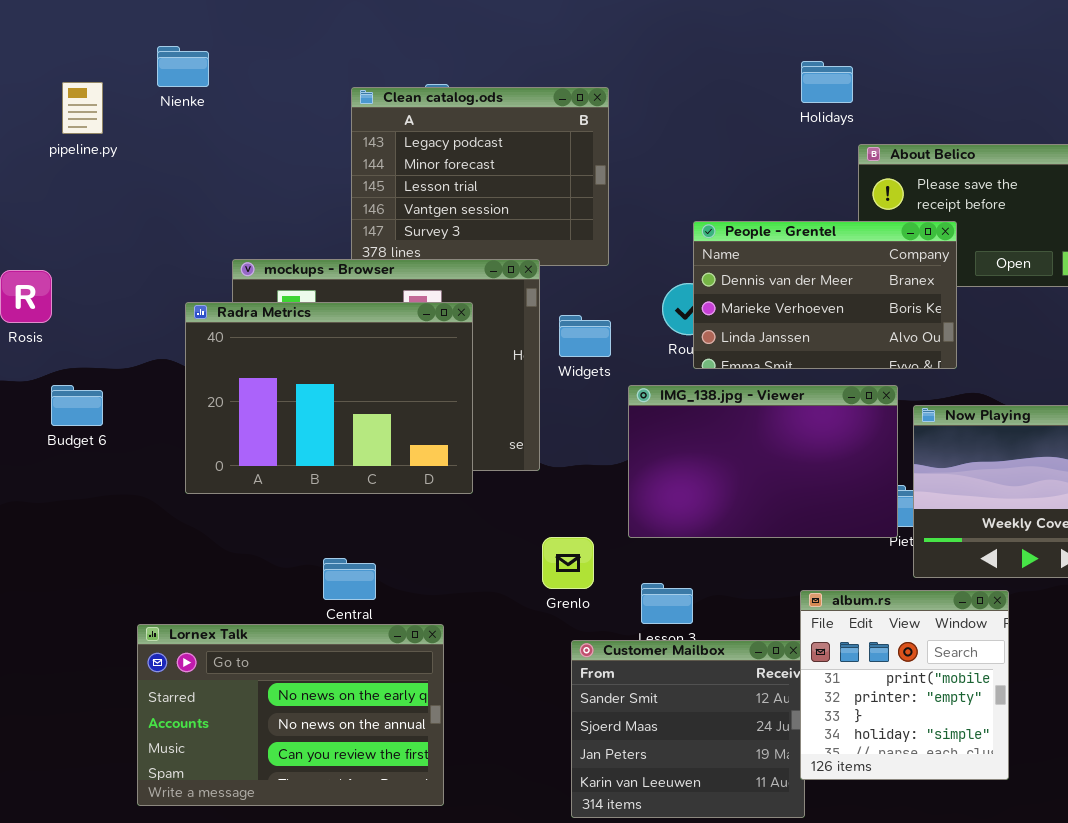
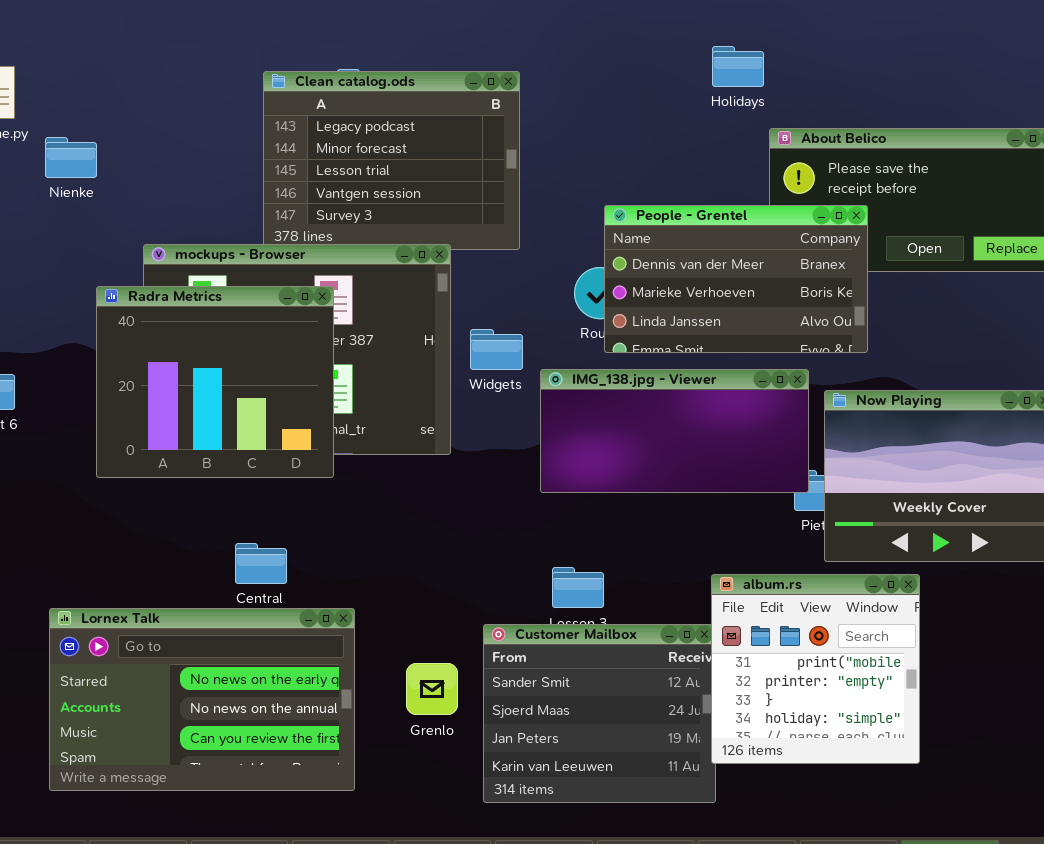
Nienke: [157,46,209,87] -> [45,137,97,178], moved
Radra Metrics: [185,302,473,494] -> [96,286,334,478], resized
Widgets: [559,315,611,357] -> [470,329,523,370], moved
IMG_138.jpg - Viewer: [628,385,898,538] -> [540,369,809,493], resized
Grenlo: [542,537,594,589] -> [406,663,458,715], moved

